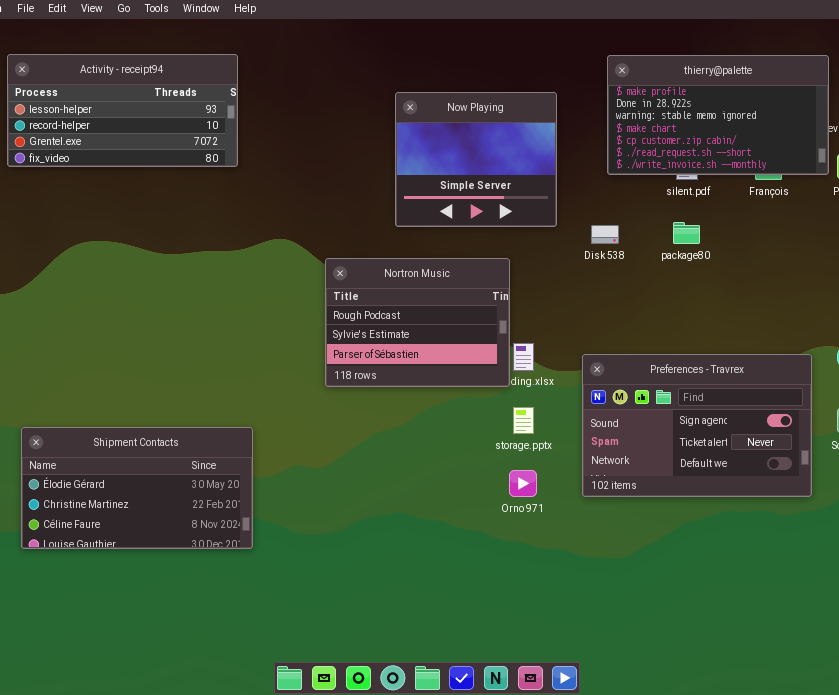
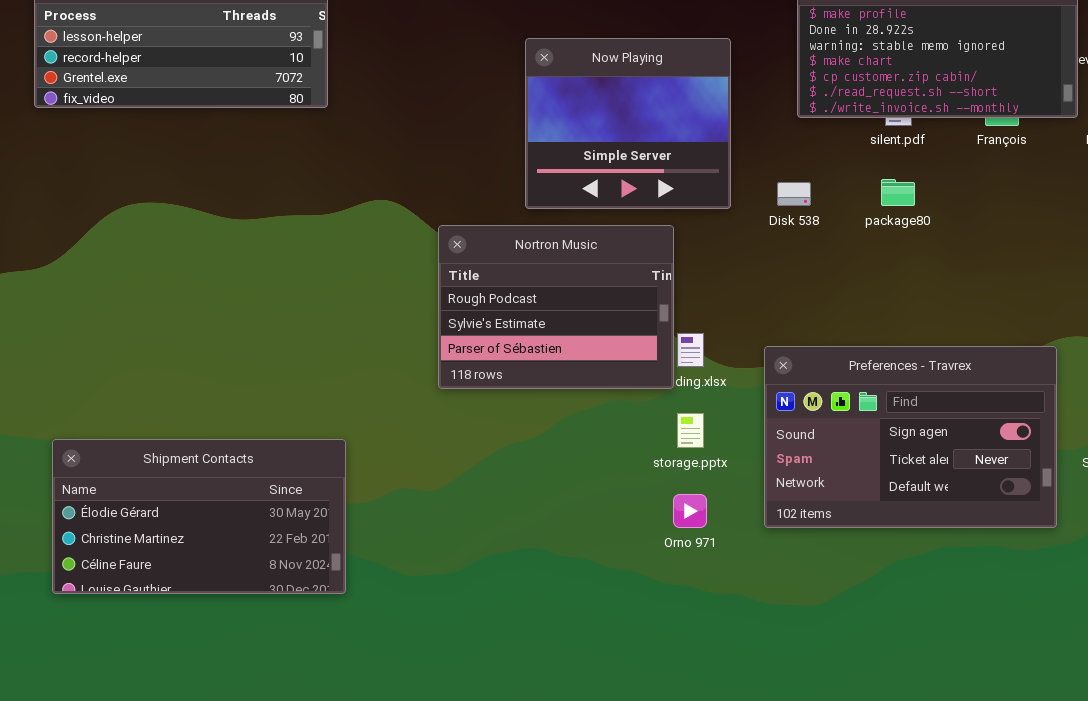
Now Playing: [395,92,557,227] -> [525,38,731,209], moved

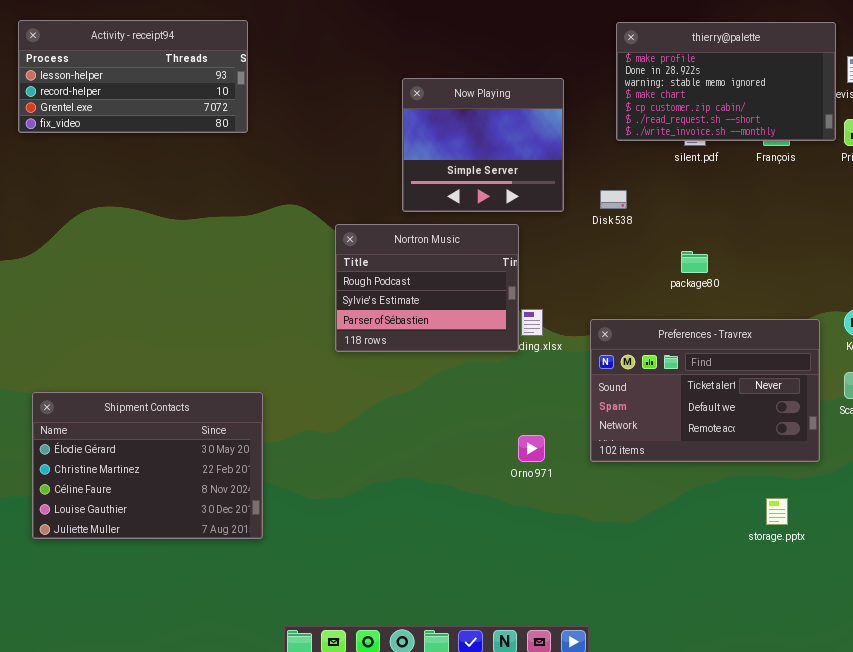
package80: [881,179,915,206] -> [681,251,708,273], moved
Preferences - Travrex: [764,346,1057,528] -> [590,319,820,462], scrolled down 1 row
storage.pptx: [677,413,704,448] -> [766,498,788,525], moved
Shipment Contacts: [52,439,346,594] -> [32,392,263,539], resized

